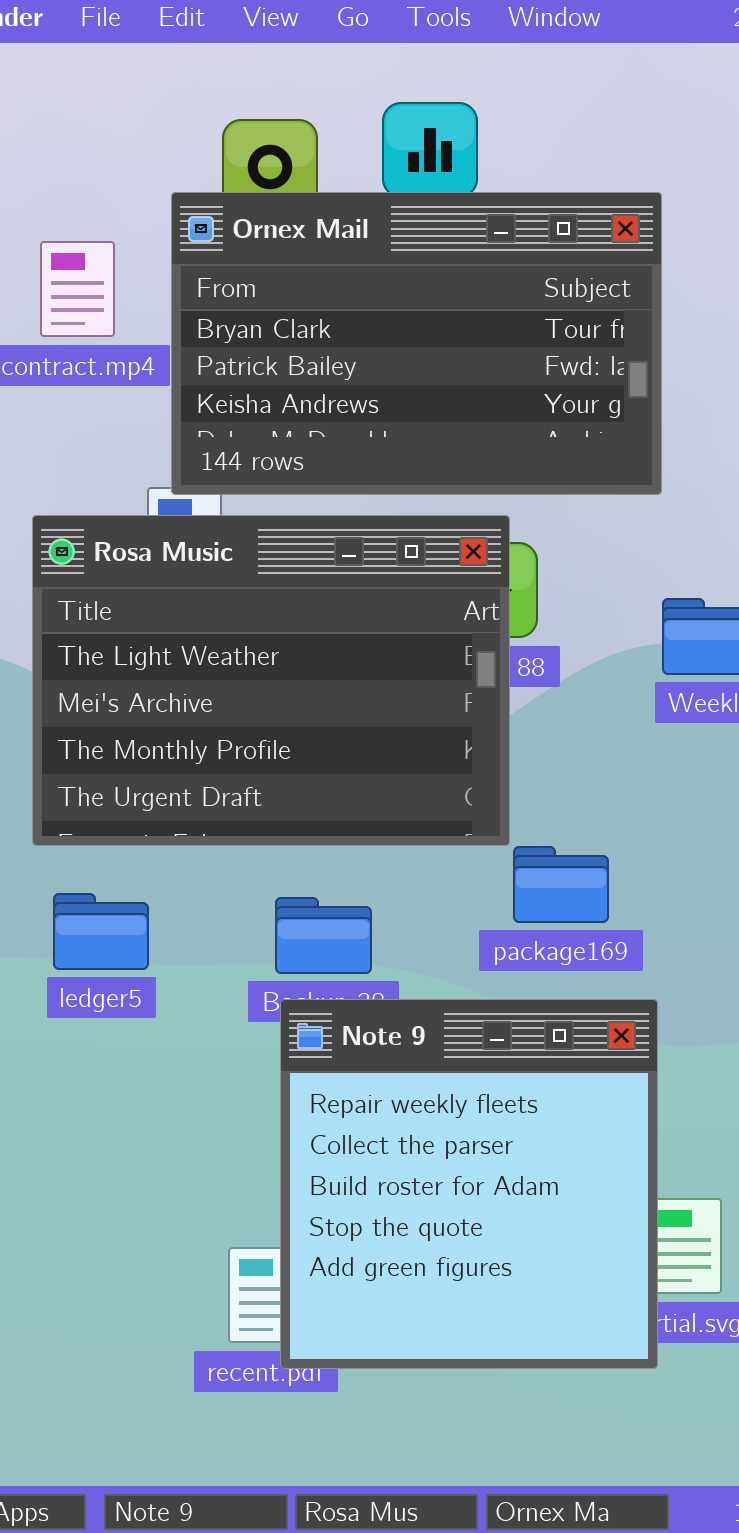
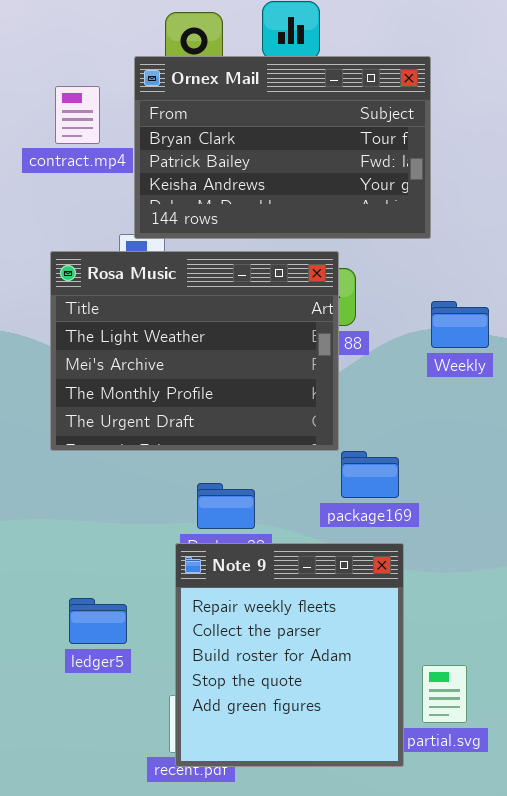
ledger5: [53,893,149,970] -> [69,598,127,644], moved
Note 9: [280,999,658,1369] -> [175,543,404,767], moved

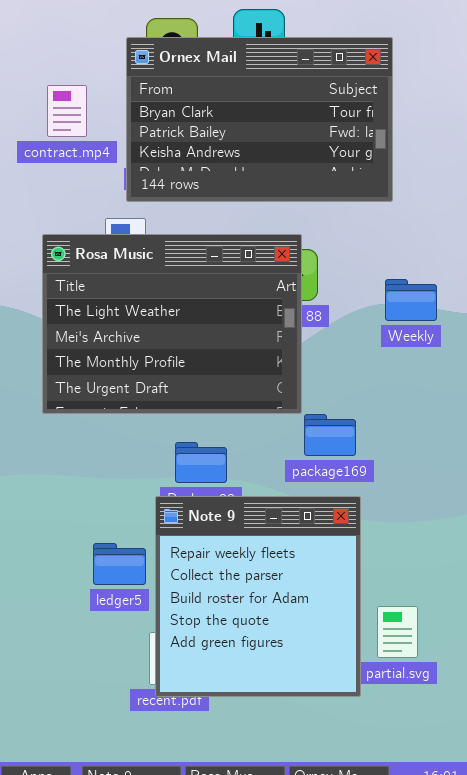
Ornex Mail: [134,56,431,239] -> [126,37,393,202], moved
ledger5: [69,598,127,644] -> [93,543,146,585], moved

